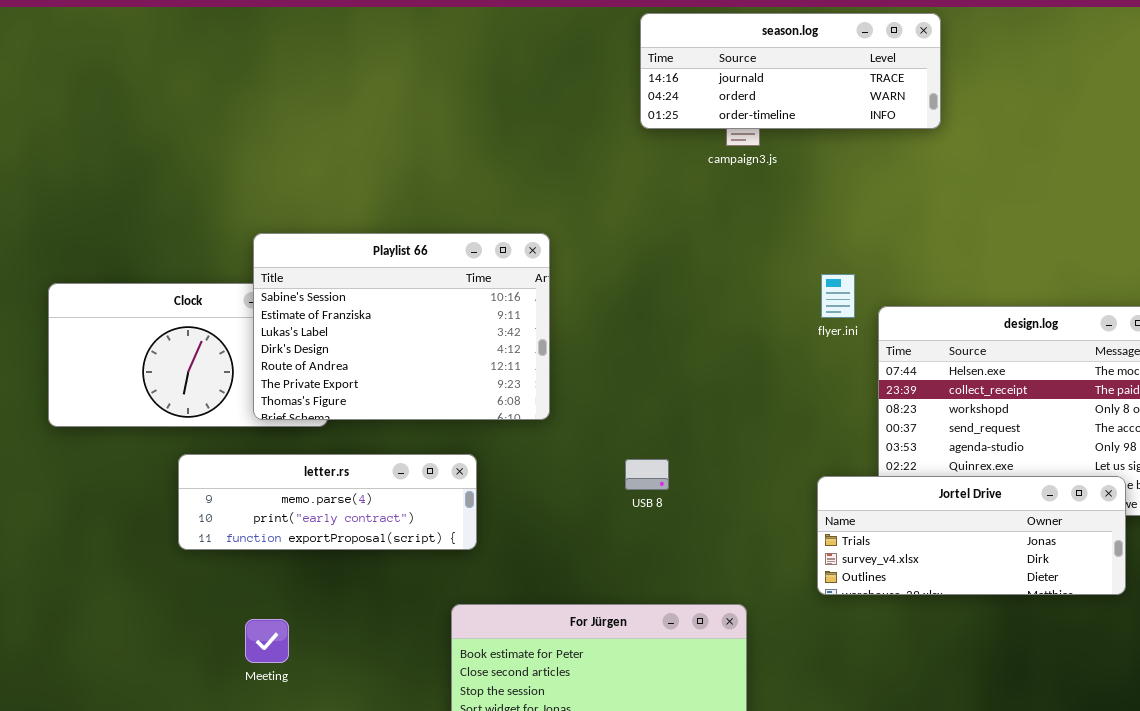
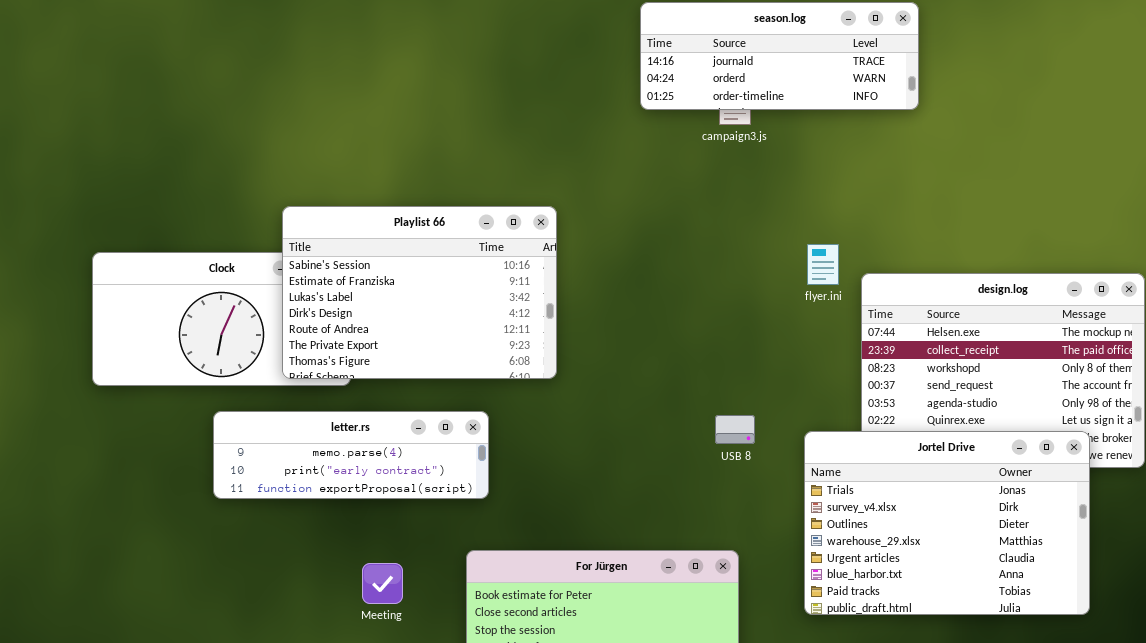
USB 8: [625,459,669,490] -> [715,415,755,444], moved
Jortel Drive: [817,476,1126,595] -> [804,431,1090,615], resized
Meeting: [245,619,289,663] -> [362,563,403,604], moved

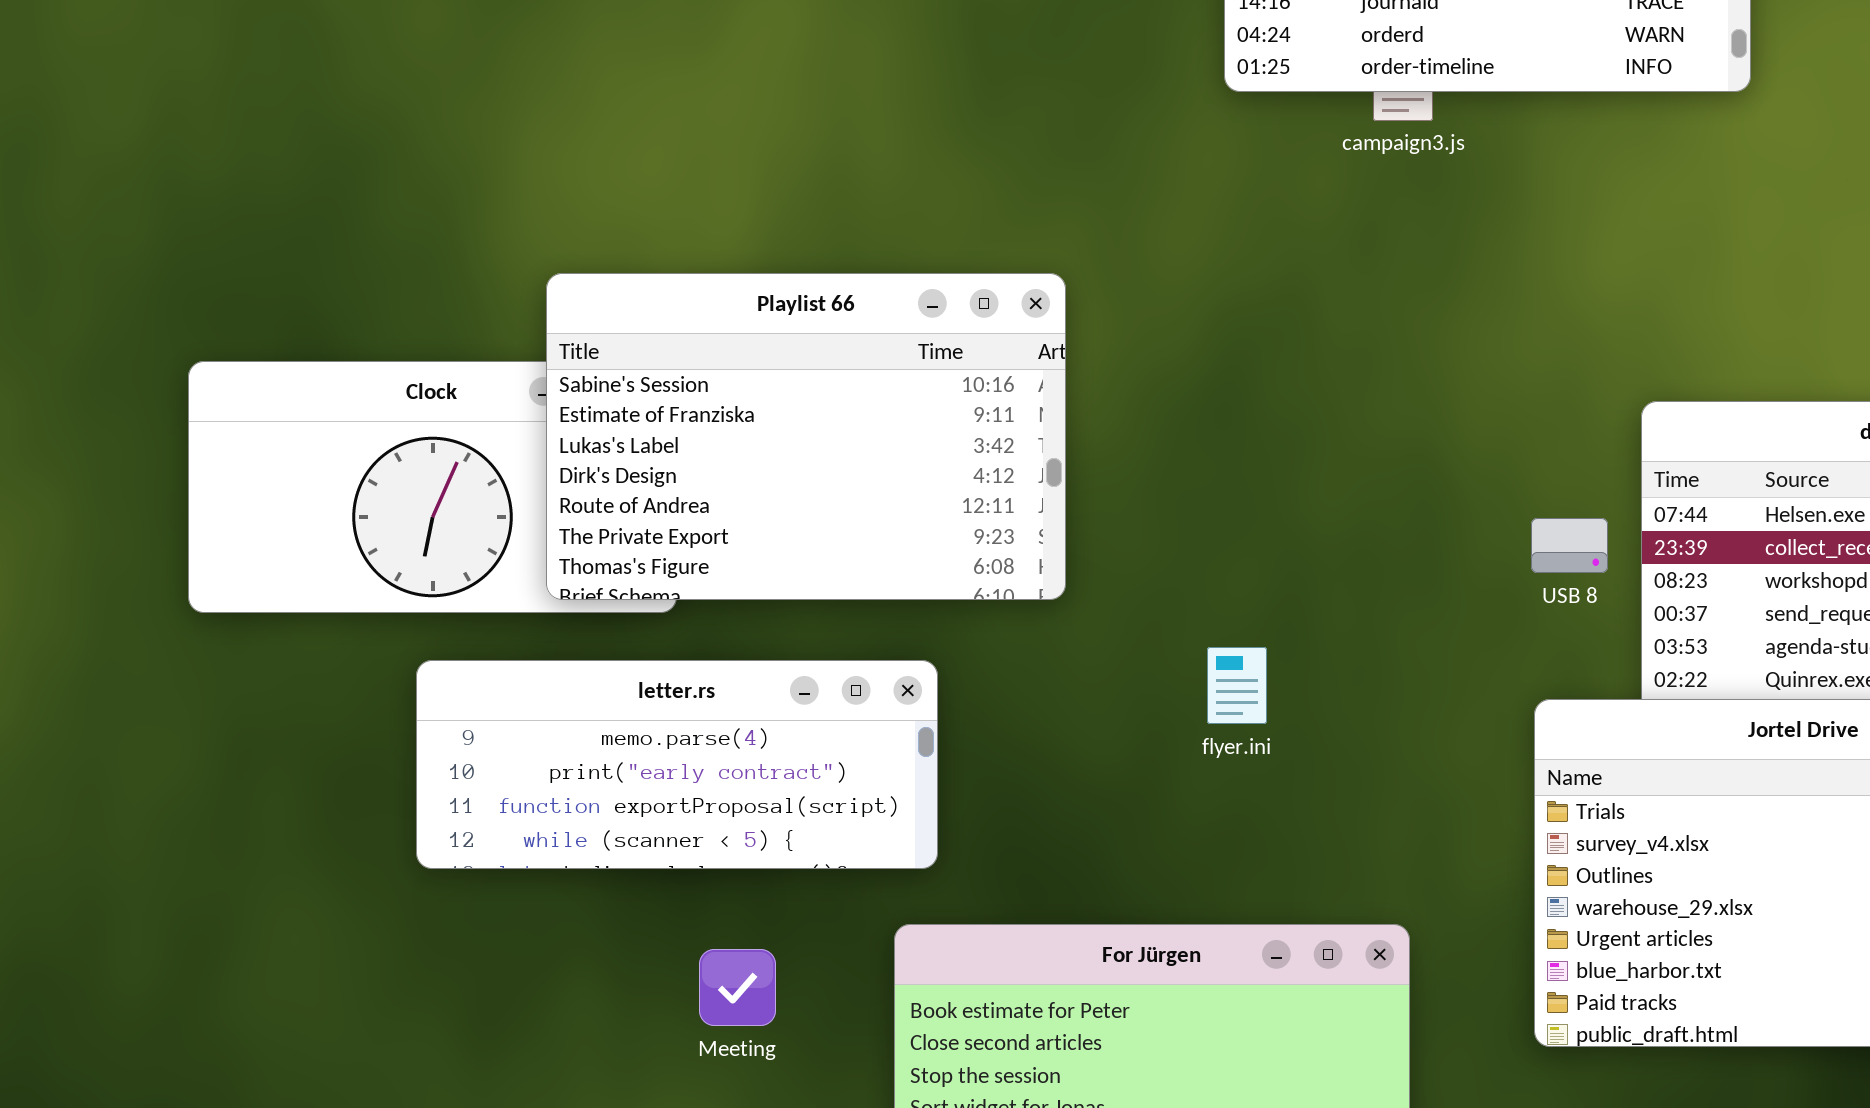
flyer.ini: [807,244,839,285] -> [1207,647,1267,724], moved
letter.rs: [213,411,489,499] -> [416,660,938,869], resized
USB 8: [715,415,755,444] -> [1531,518,1608,573], moved

